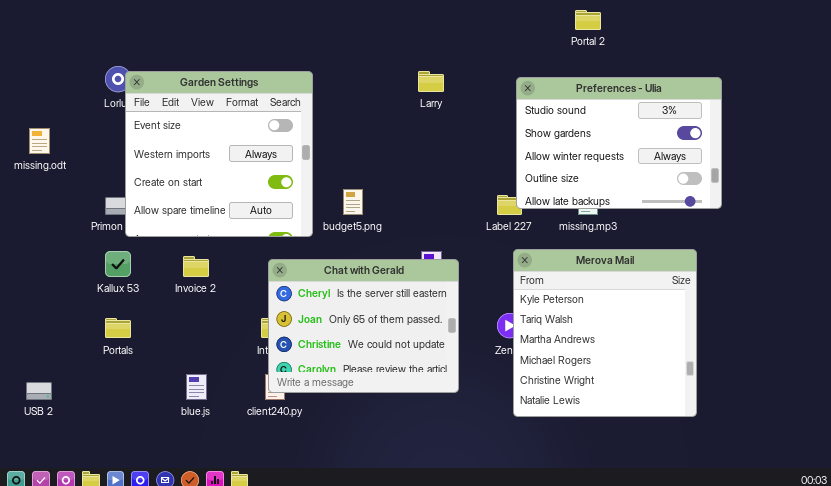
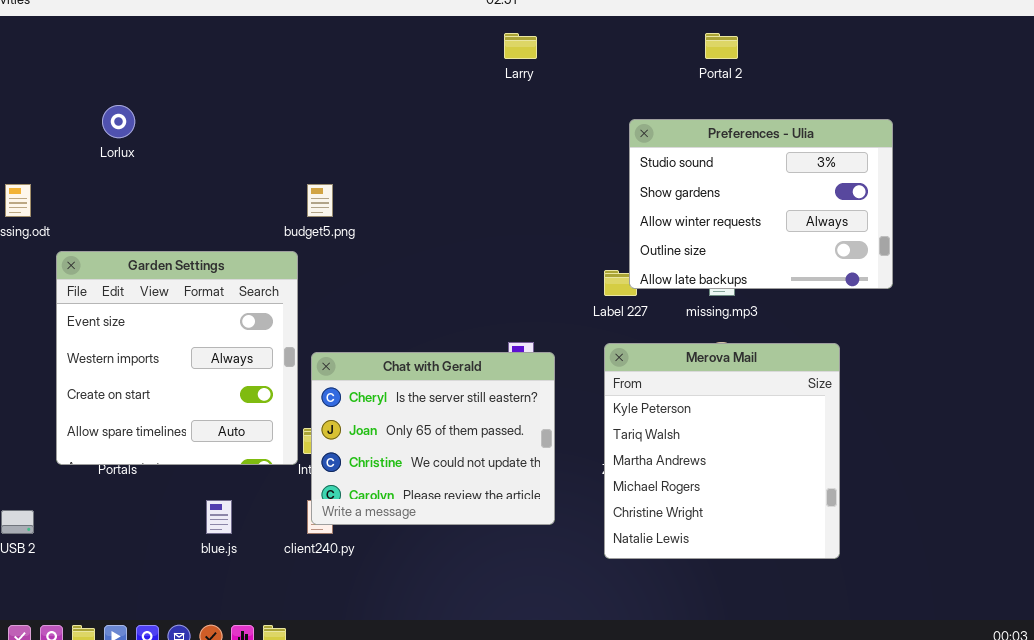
Garden Settings: [125,71,313,237] -> [56,251,298,465], moved
Larry: [418,71,444,92] -> [504,33,537,59], moved
budget5.png: [343,189,363,215] -> [307,184,333,217], moved
Merova Mail: [513,249,697,417] -> [604,343,840,559], moved

